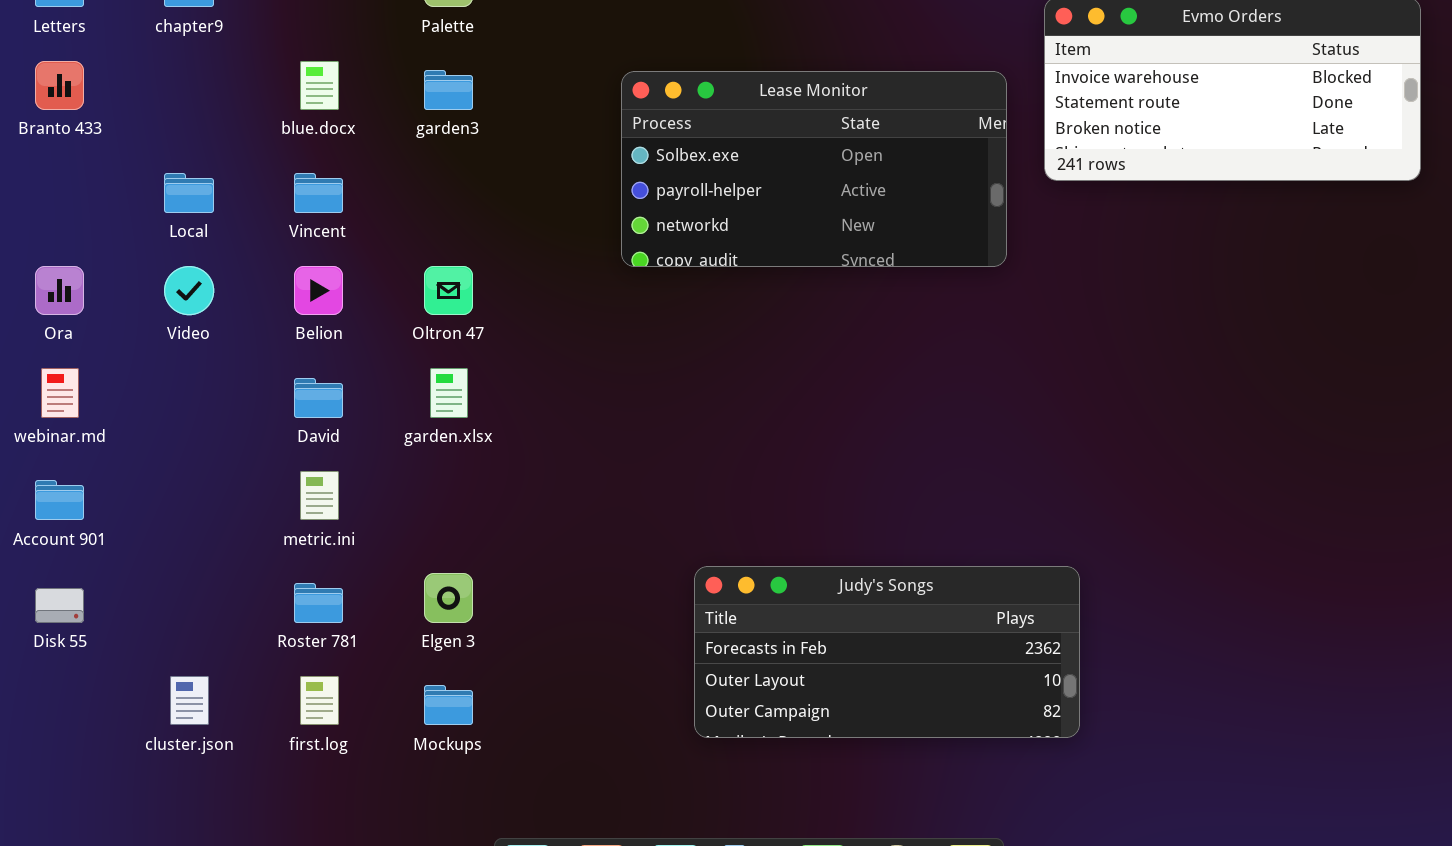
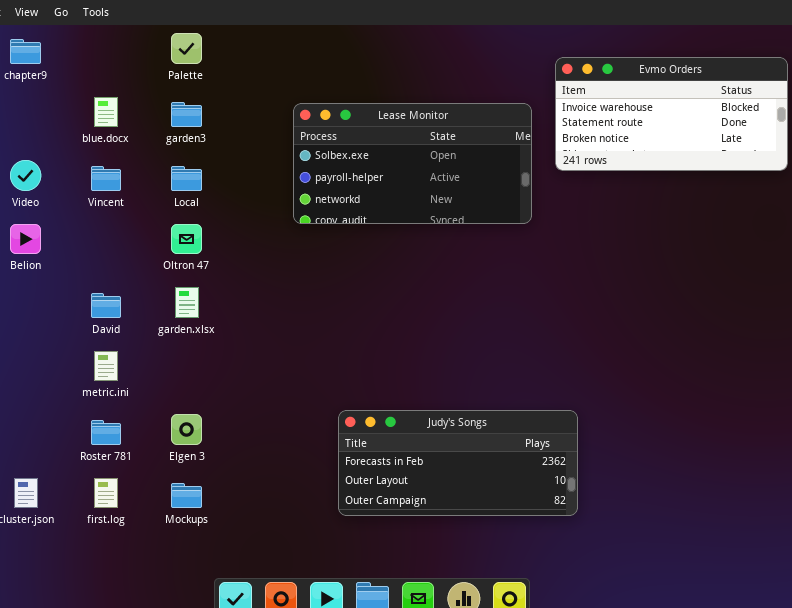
Local: [164,173,214,213] -> [171,166,202,191], moved
Video: [164,266,214,315] -> [10,160,41,191], moved
Belion: [294,266,343,315] -> [10,224,41,254], moved

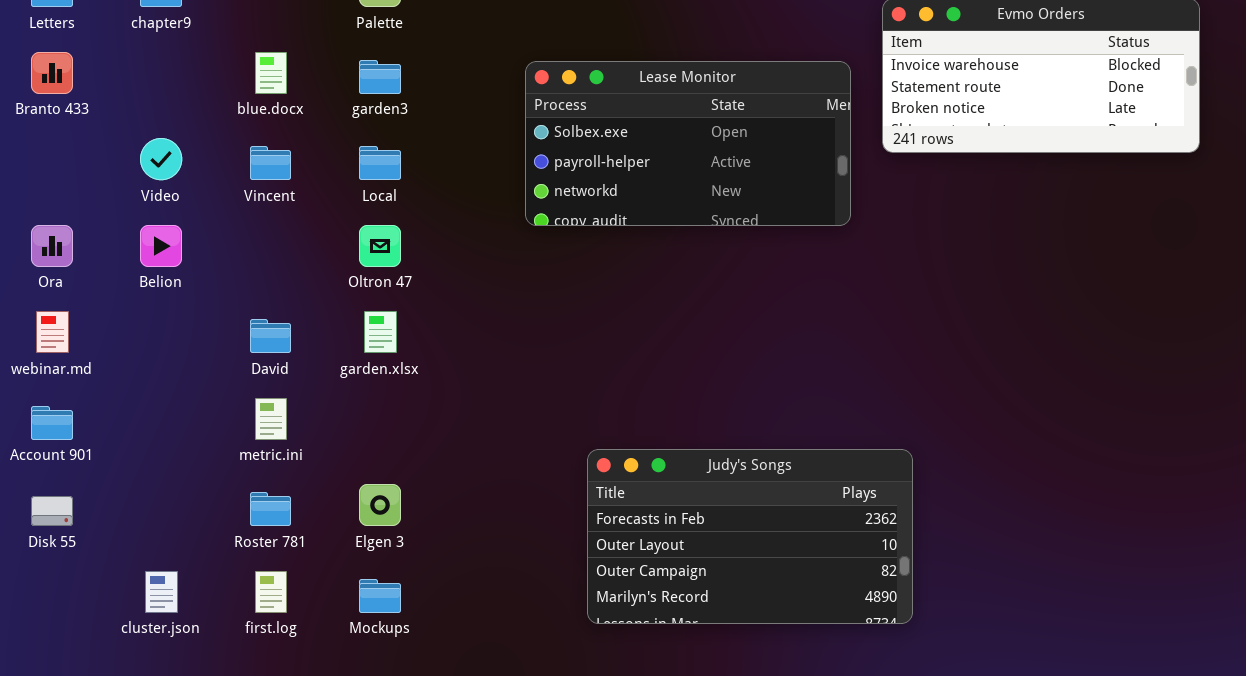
Judy's Songs: [338,410,578,516] -> [587,449,913,624], resized

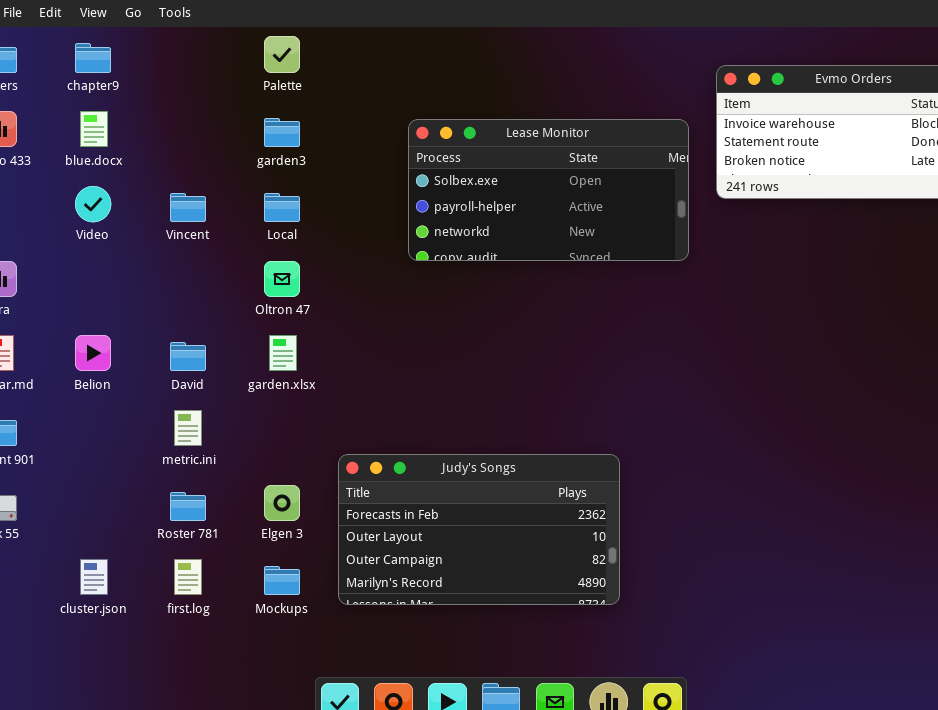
blue.docx: [255,52,287,94] -> [80,111,108,147], moved
Belion: [140,225,182,267] -> [75,335,111,371], moved
Judy's Songs: [587,449,913,624] -> [338,454,620,605], moved

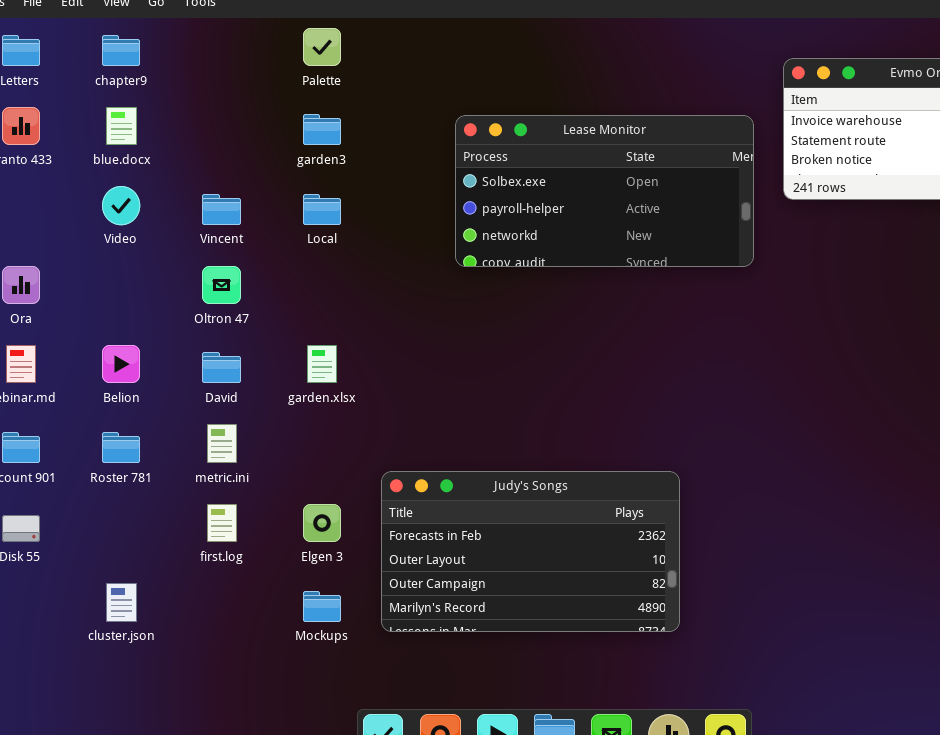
Oltron 47: [264,261,300,297] -> [202,266,241,304], moved
Roster 781: [170,492,206,521] -> [102,432,140,463], moved
first.log: [174,559,202,595] -> [207,504,237,542], moved

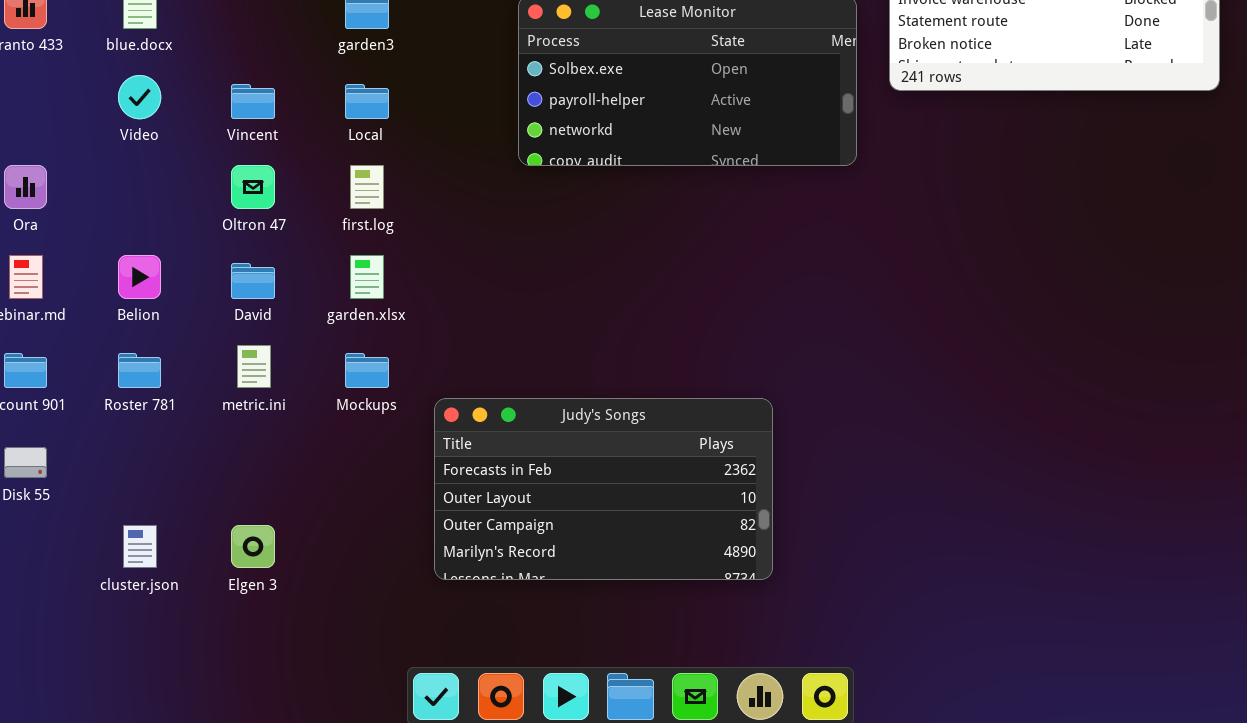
first.log: [207,504,237,542] -> [350,165,384,209], moved
Elgen 3: [303,504,341,542] -> [231,525,275,568], moved
Mockups: [303,591,341,622] -> [345,353,389,388], moved

